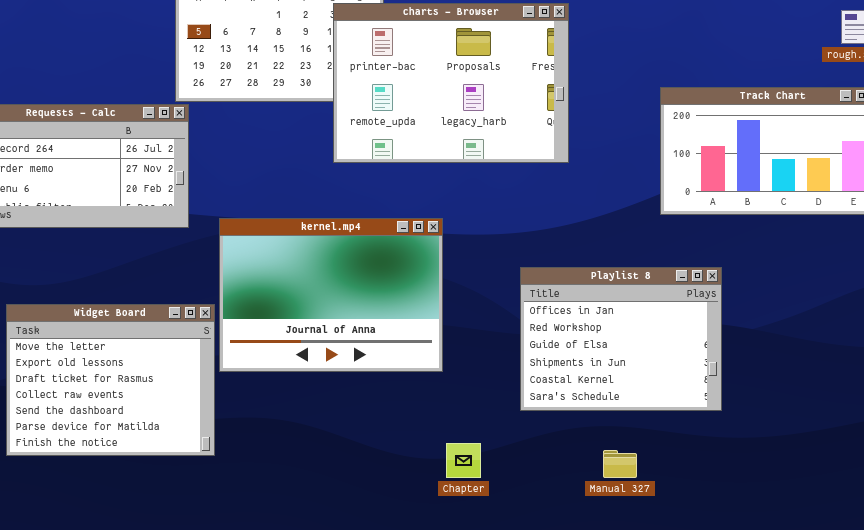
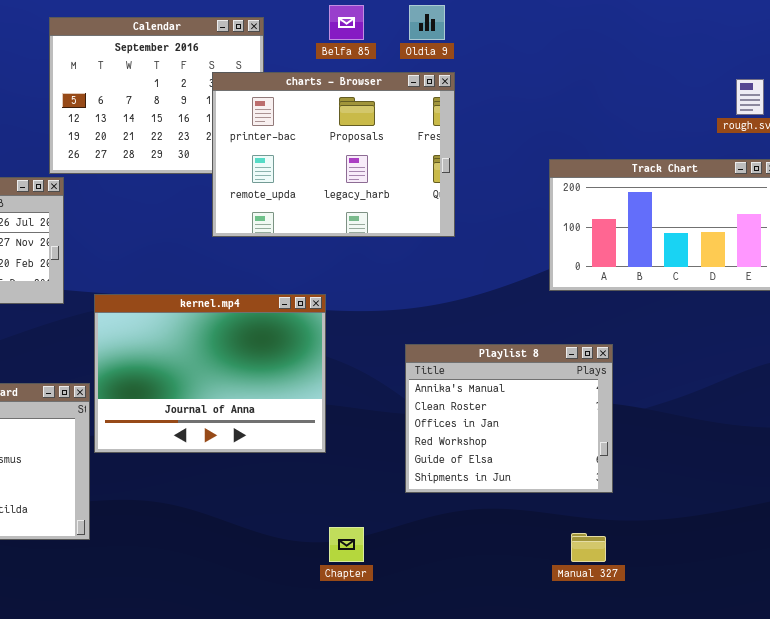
Playlist 8: [520,267,722,411] -> [405,344,613,493], scrolled up 2 rows
Manual 327: [603,450,637,478] -> [571,533,606,562], moved

